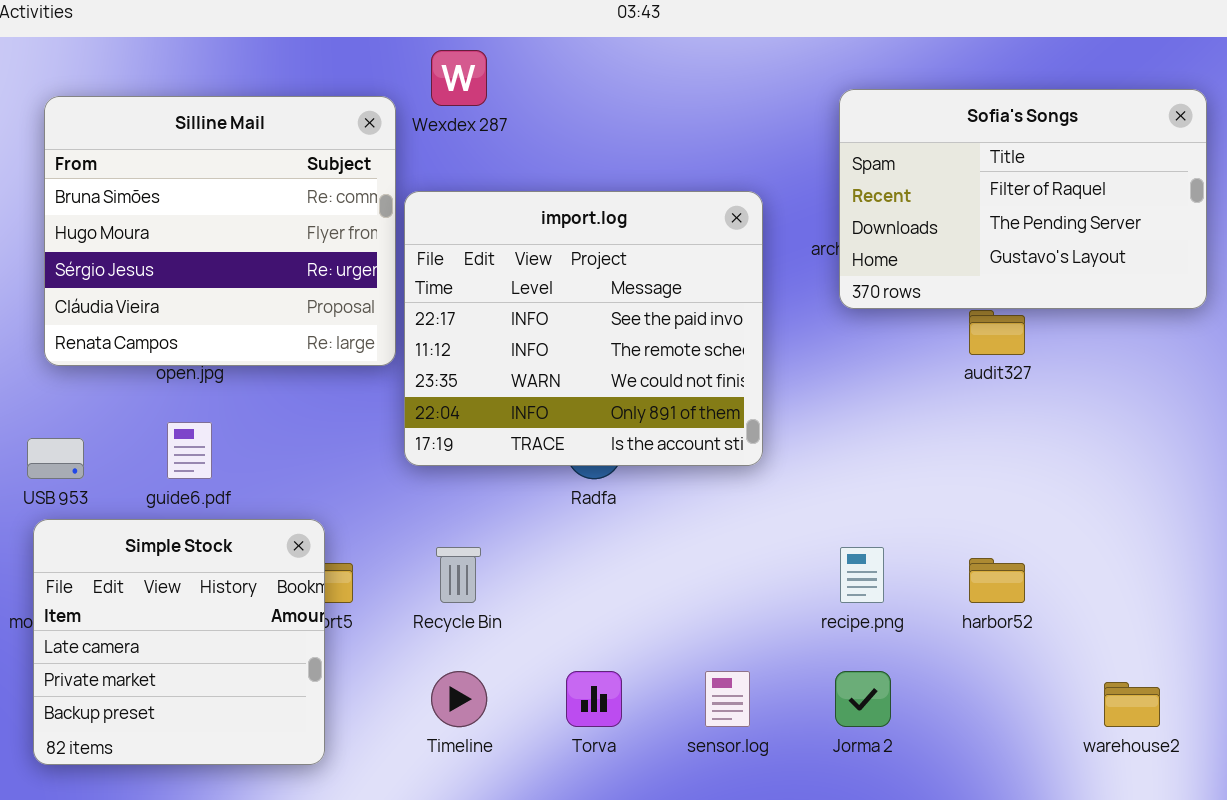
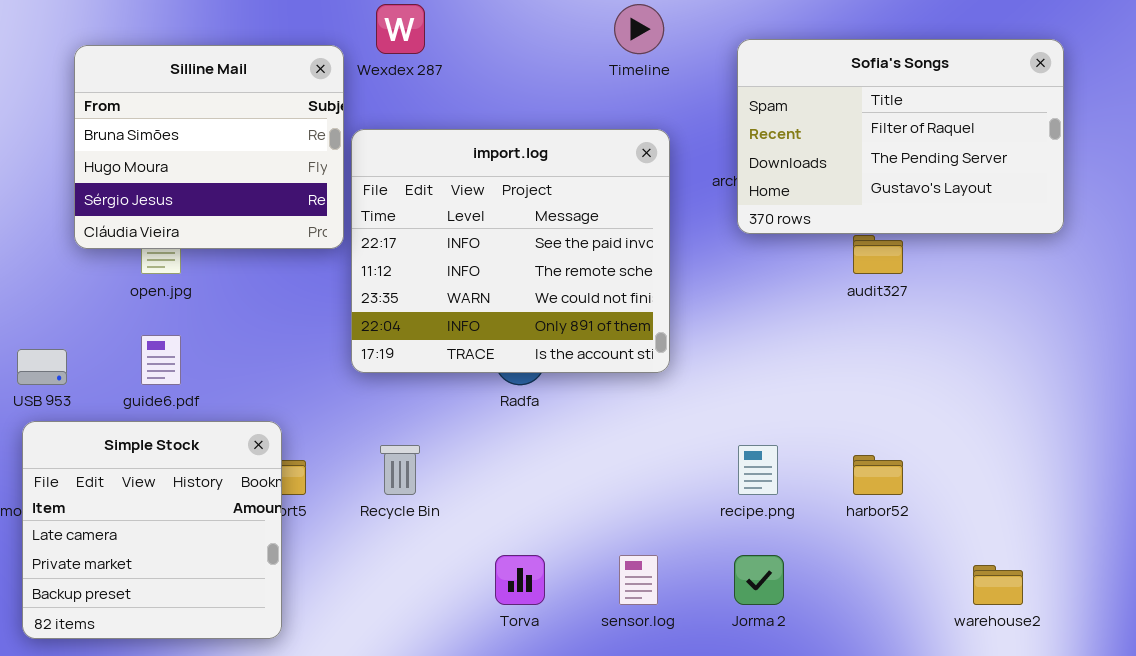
Silline Mail: [44,96,396,366] -> [74,45,344,249], resized
Timeline: [431,671,487,727] -> [614,4,664,54], moved

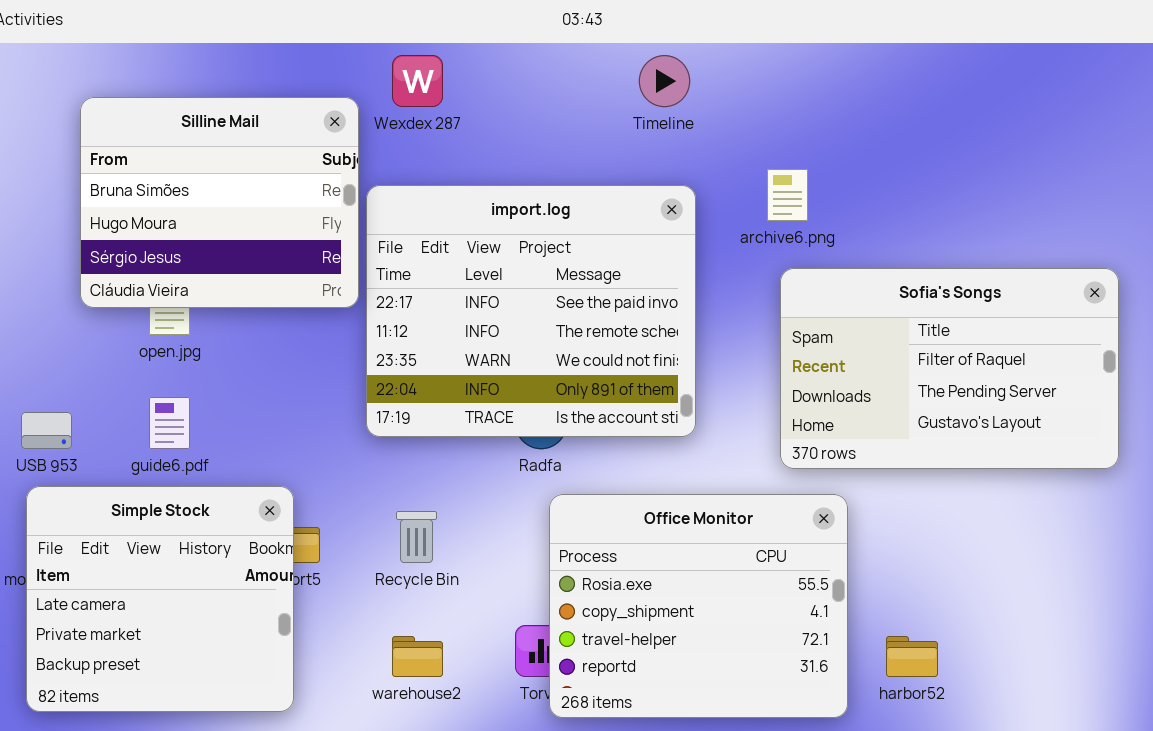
Sofia's Songs: [737,39,1064,234] -> [780,268,1119,469], moved
Office Monitor: none -> [549,494,848,718], opened
harbor52: [853,455,903,495] -> [886,636,938,677], moved
warehouse2: [973,565,1023,605] -> [392,636,443,677], moved

